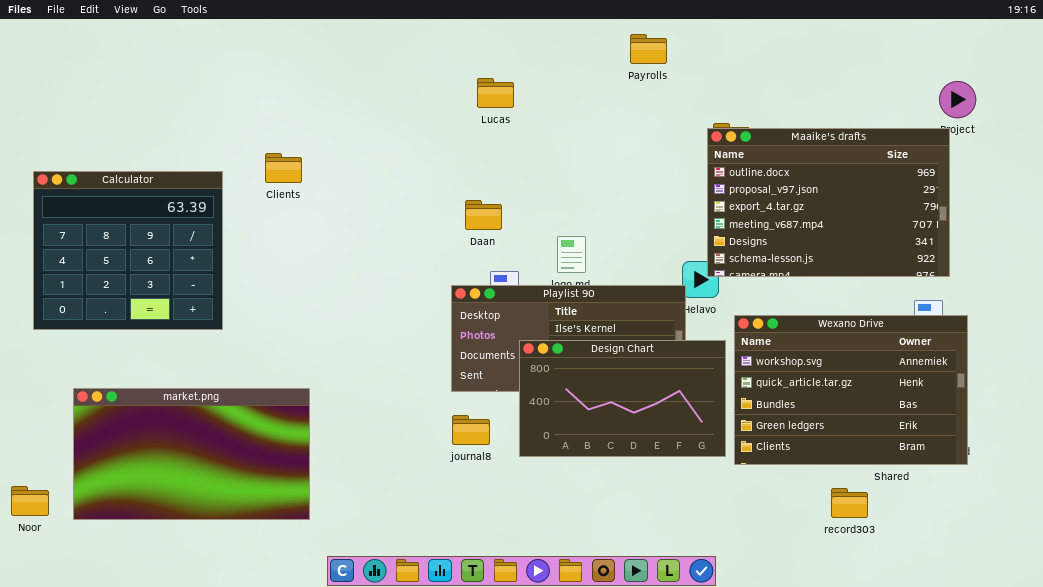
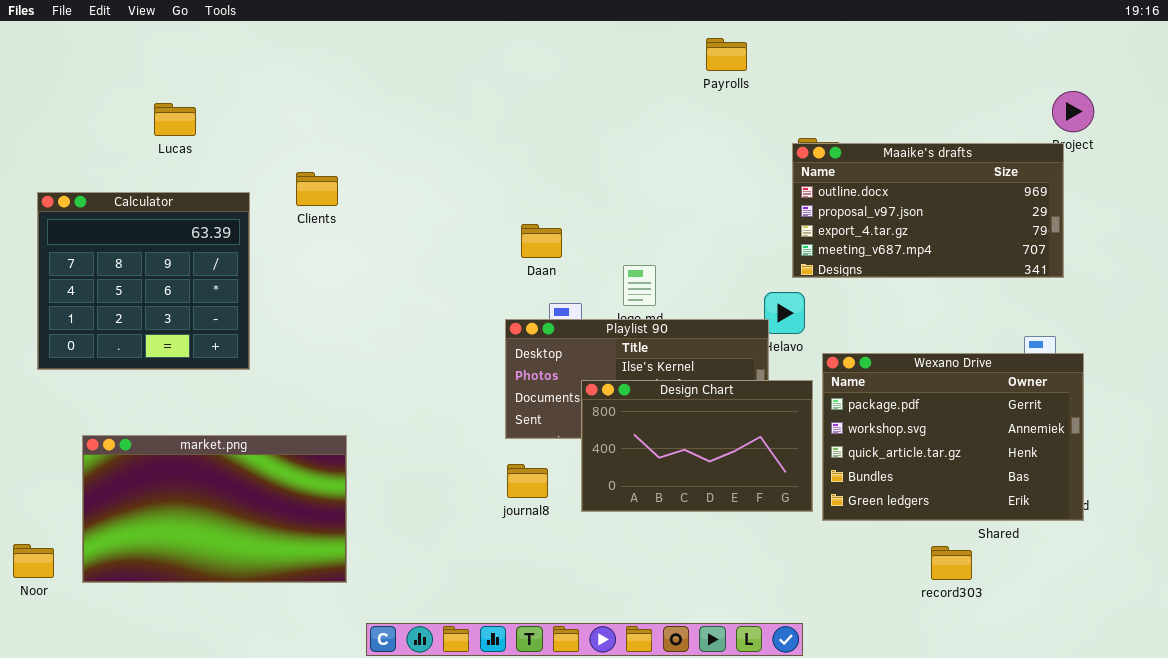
Lucas: [477,78,514,108] -> [154,103,196,136], moved
Maaike's drafts: [707,128,950,277] -> [792,143,1064,278], resized
Wexano Drive: [734,315,968,465] -> [822,353,1084,521], scrolled up 1 row

